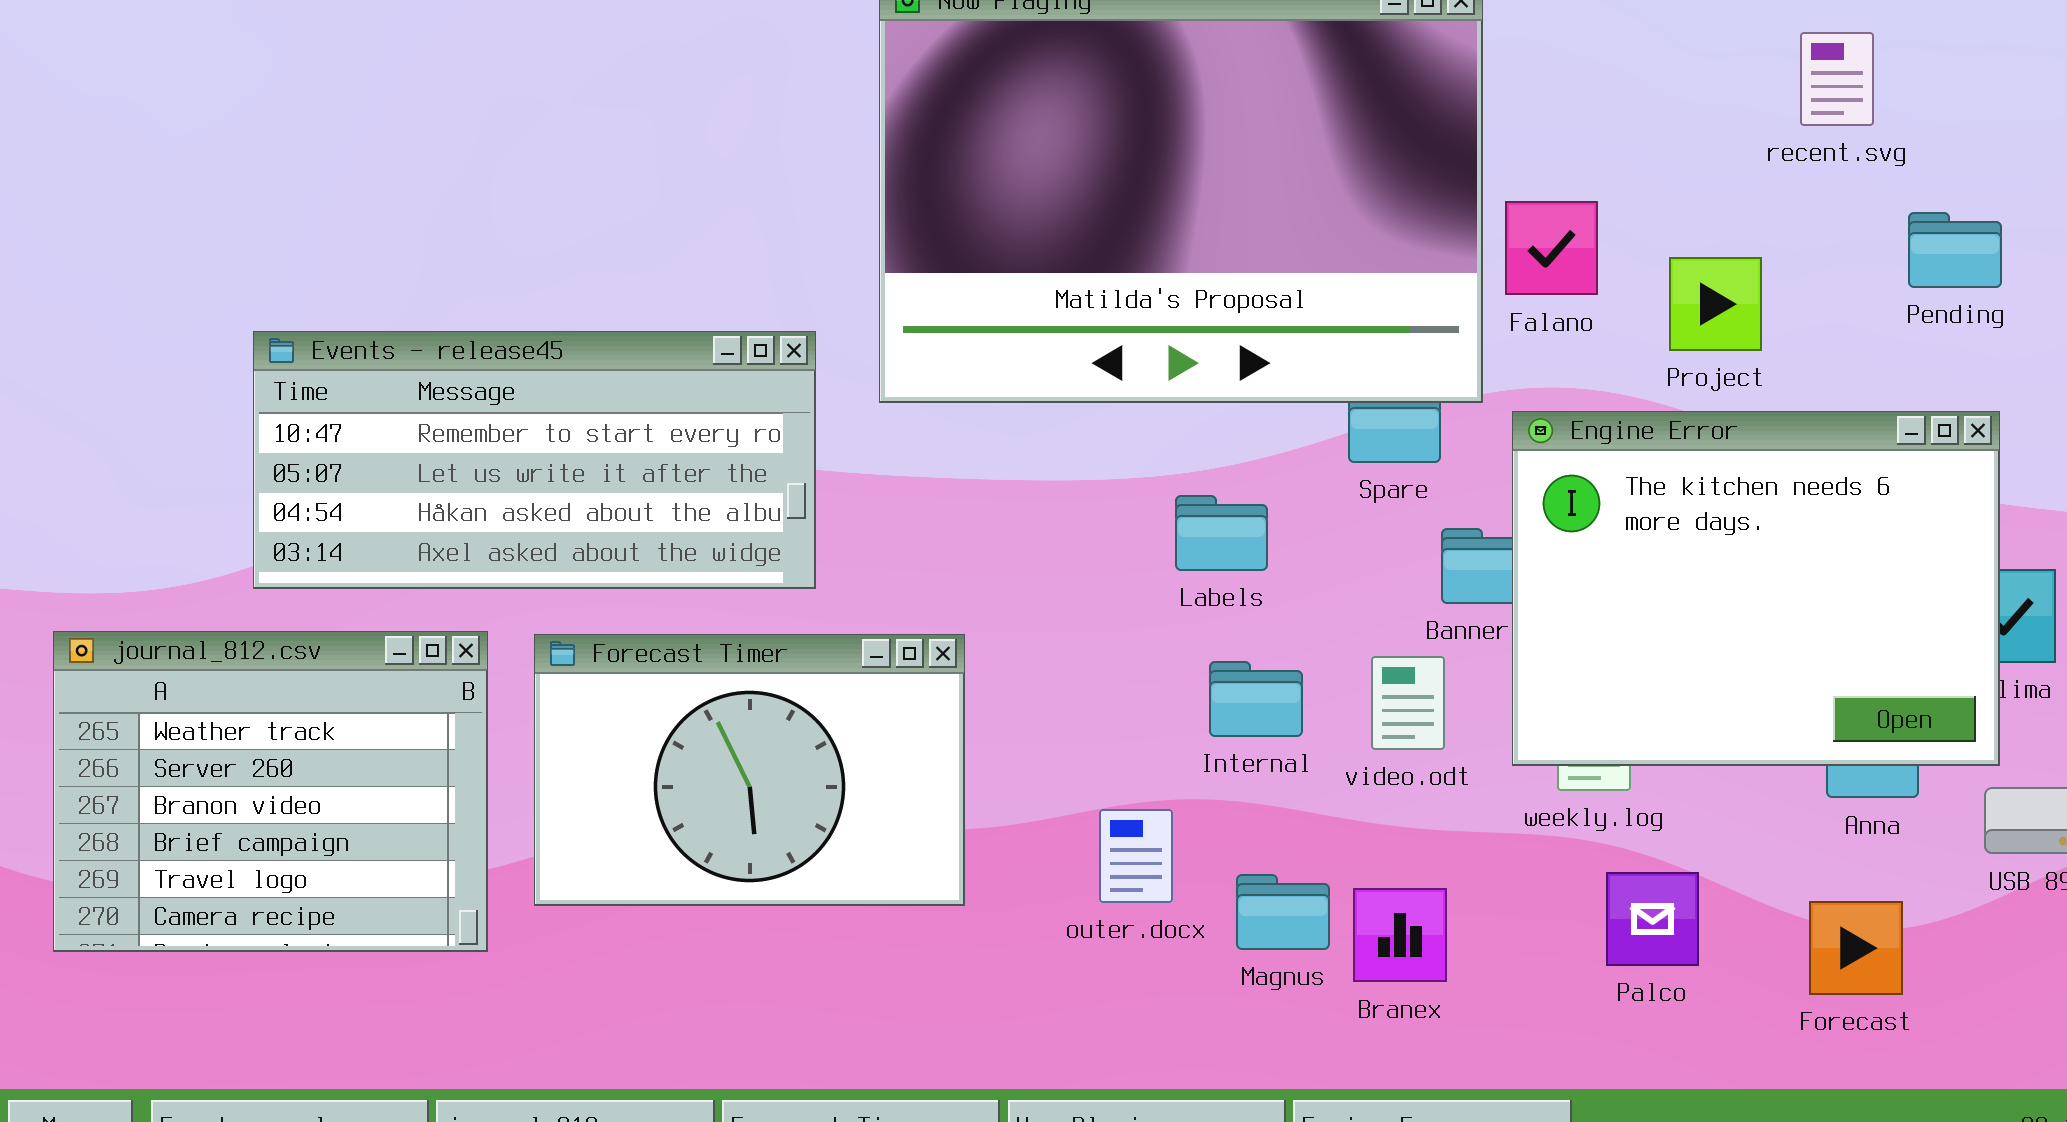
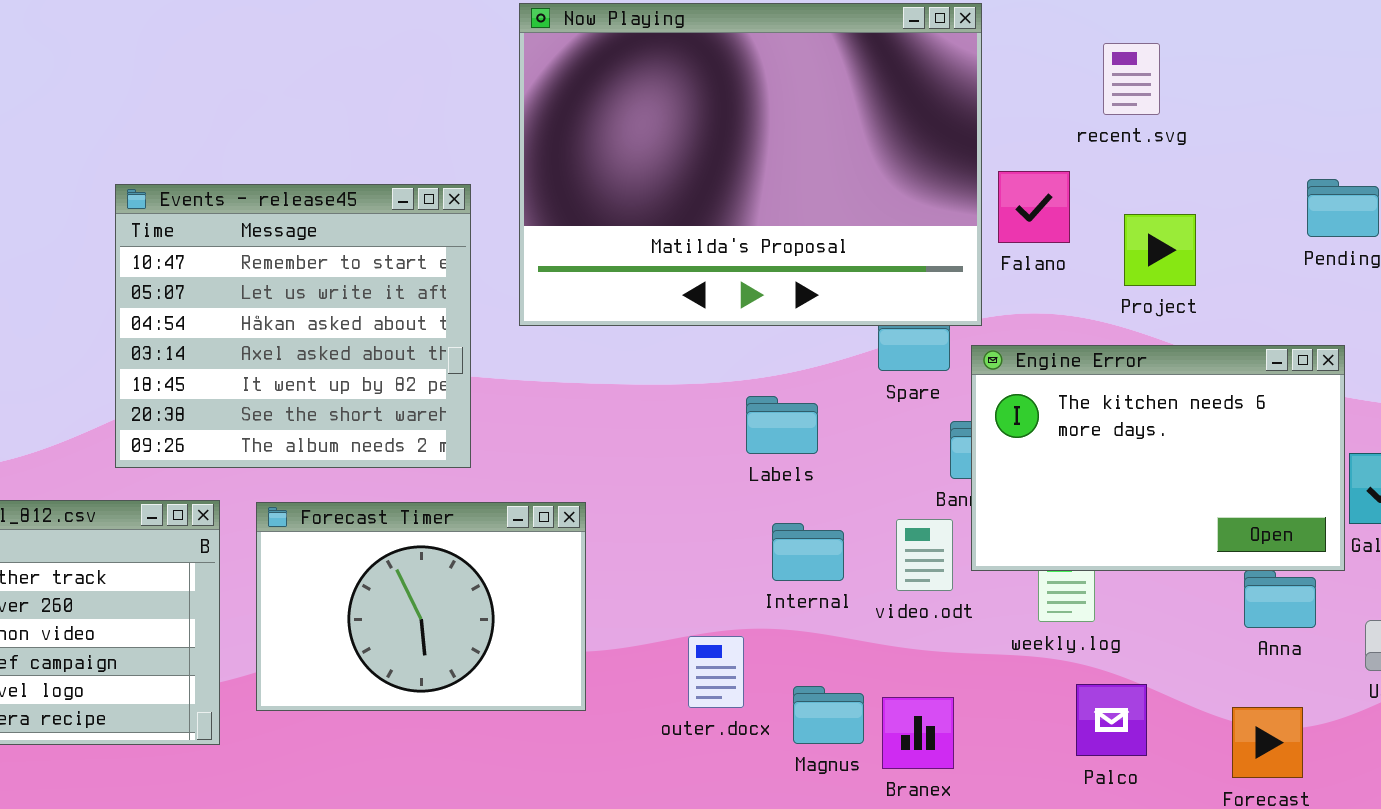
recent.svg: [1800,32,1874,126] -> [1103,43,1160,115], moved
Events - release45: [253,331,816,589] -> [115,184,471,468], resized
Engine Error: [1512,411,2000,766] -> [971,345,1345,571], moved, resized

